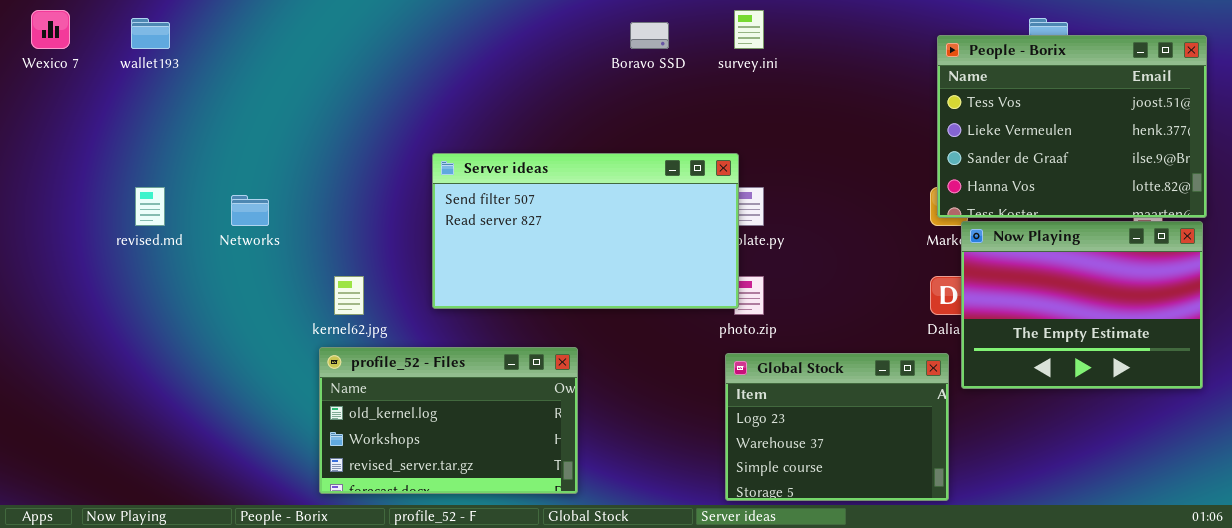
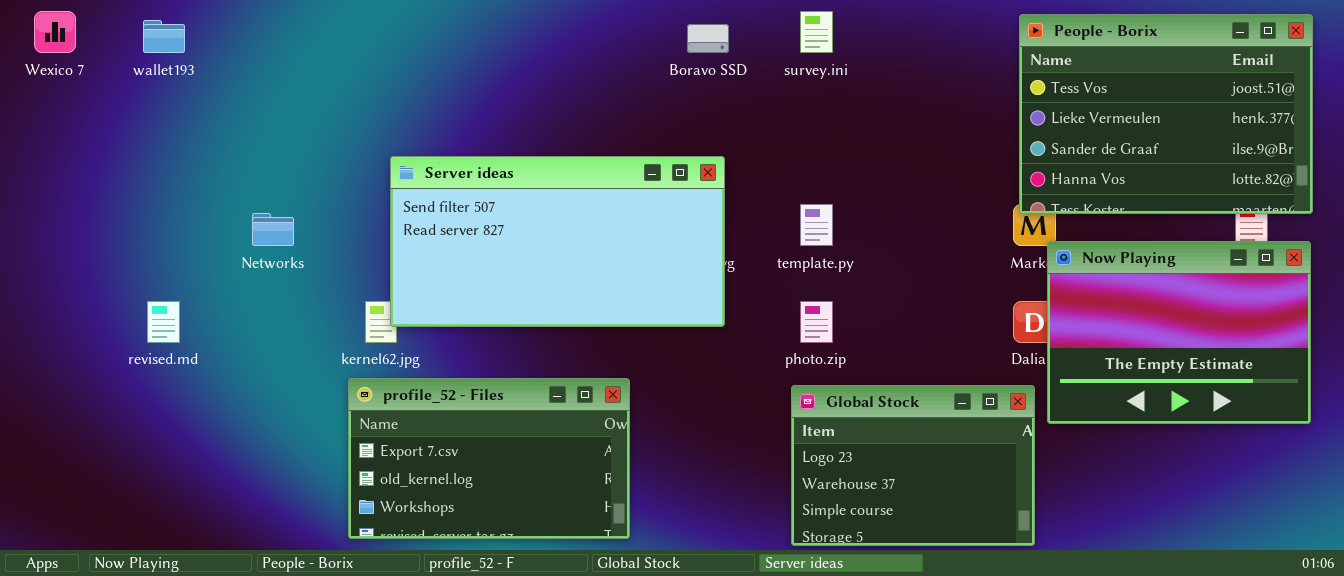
People - Borix: [937,35,1207,218] -> [1019,14,1313,214], moved
Server ideas: [432,153,739,309] -> [390,156,725,327], moved
revised.md: [135,187,165,226] -> [147,301,180,343], moved
profile_52 - Files: [319,347,578,494] -> [348,378,630,539], scrolled up 1 row

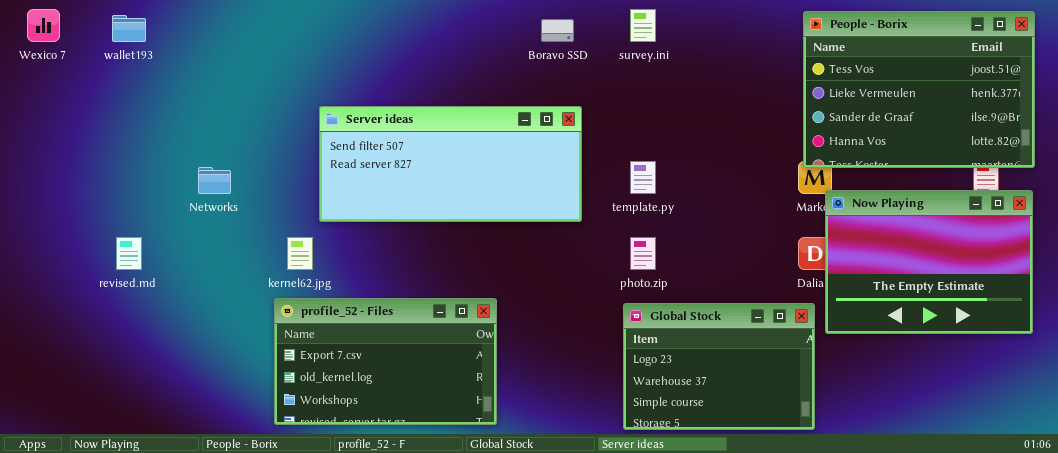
Server ideas: [390,156,725,327] -> [319,106,582,222], moved, resized

